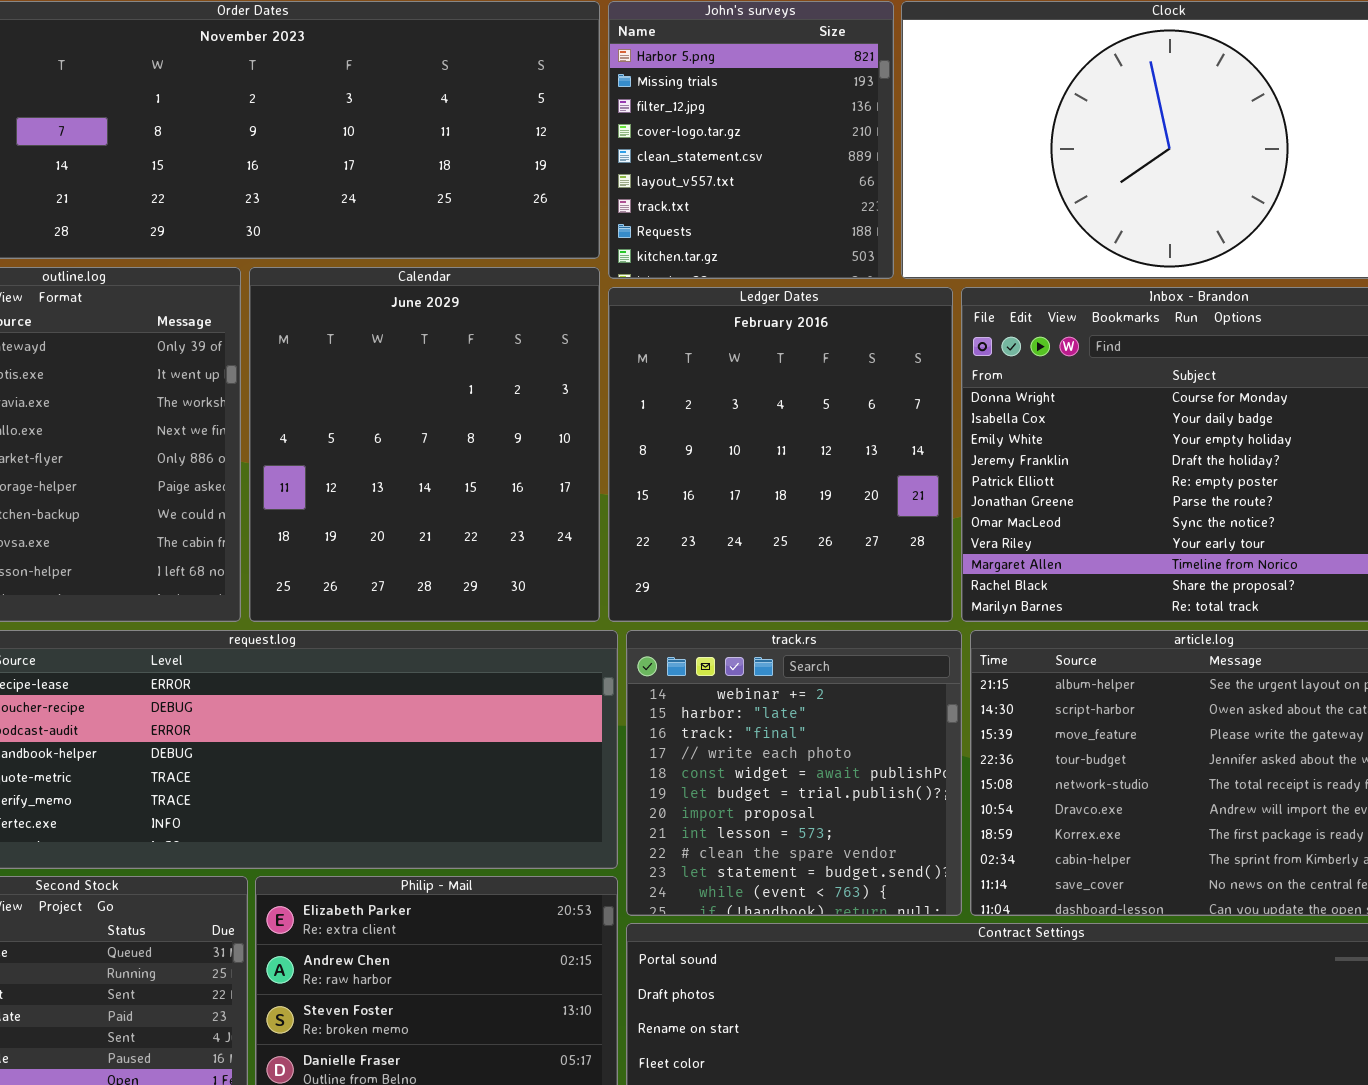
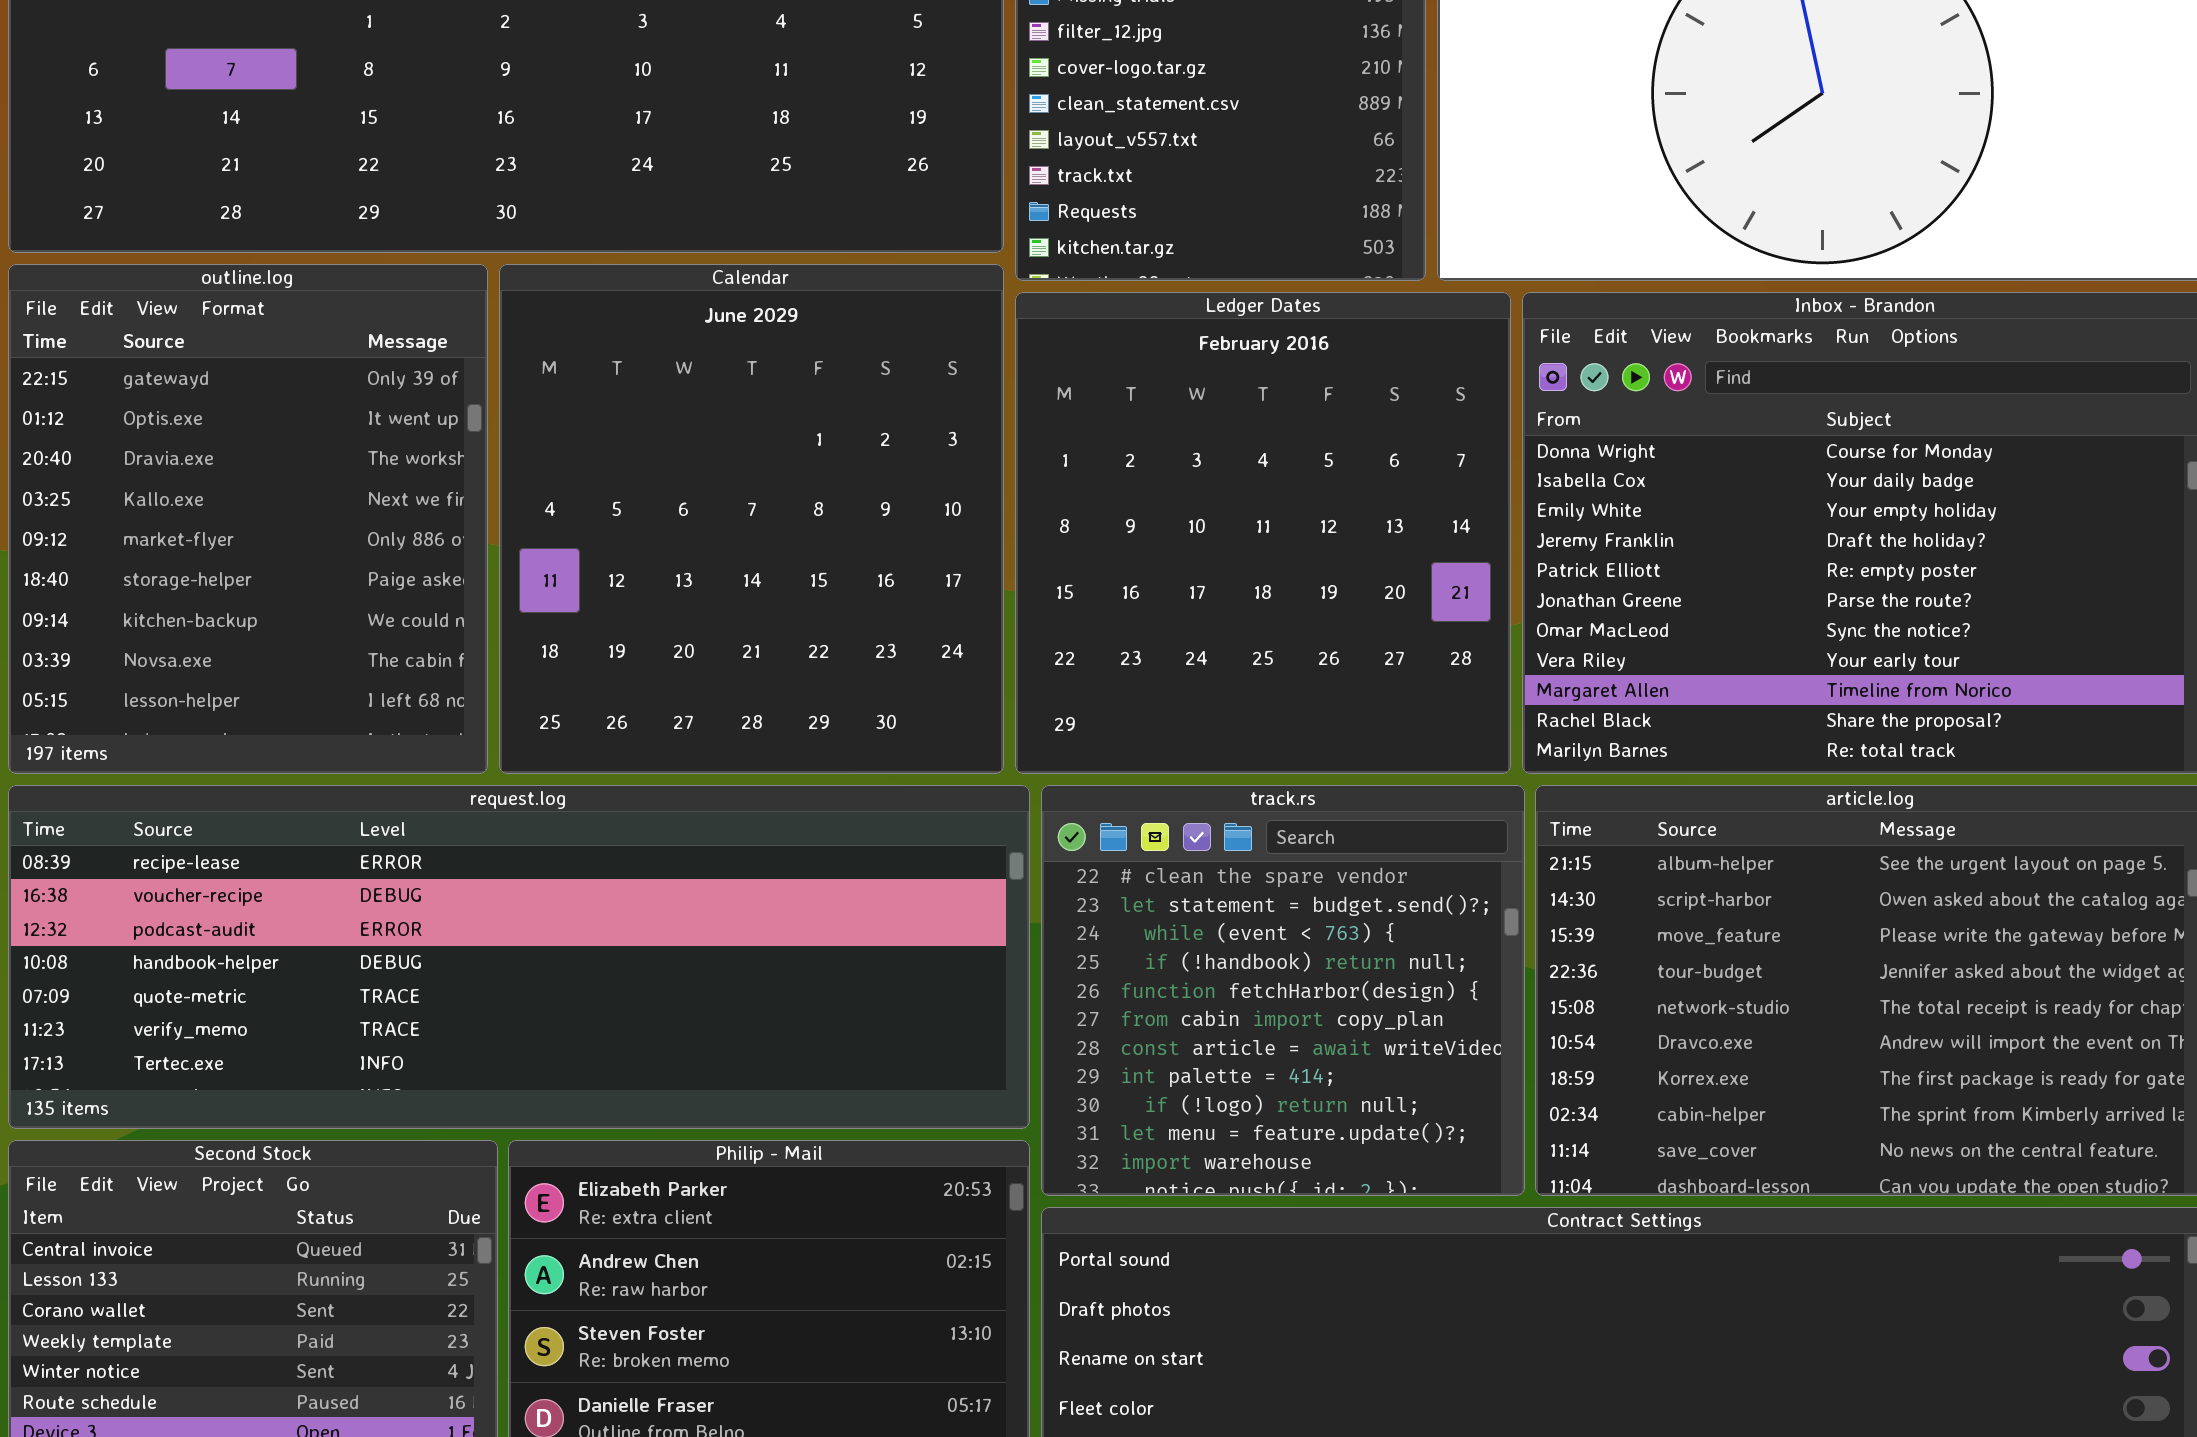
track.rs: [626,630,962,916] -> [1041,785,1525,1196], scrolled down 8 rows

